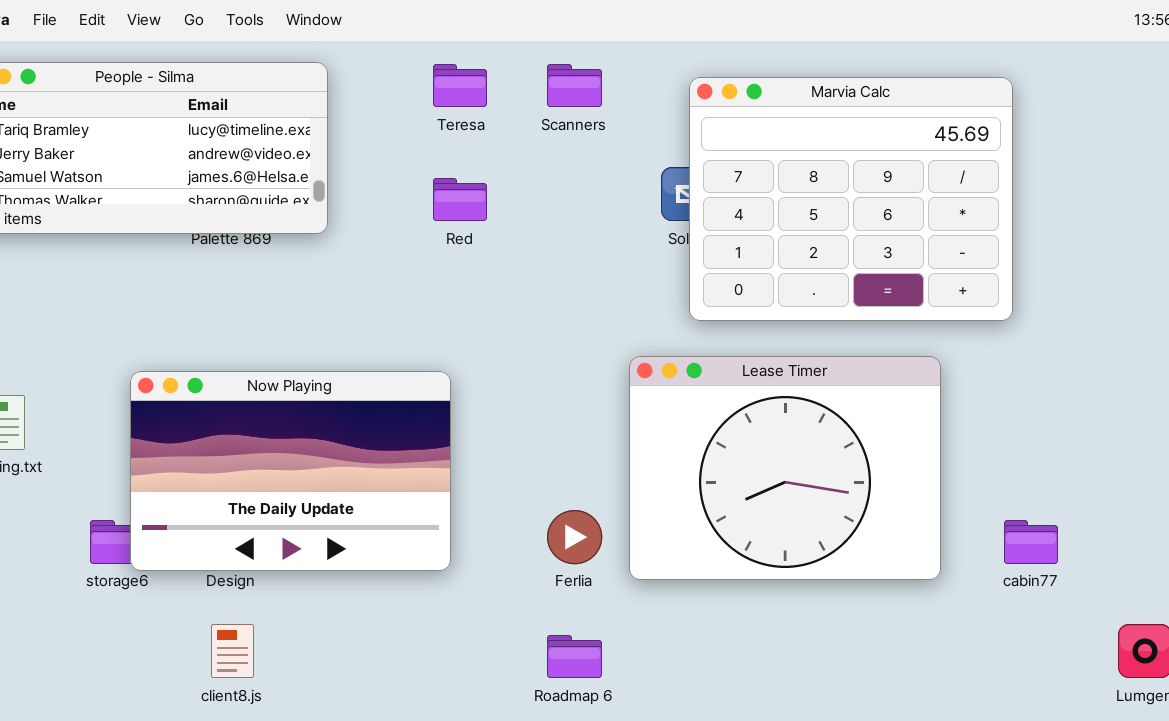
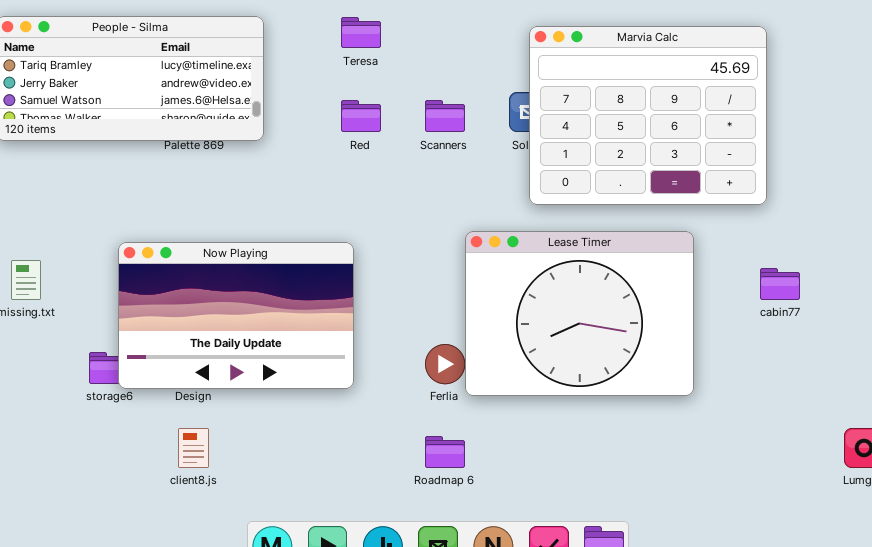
Scanners: [547,64,602,107] -> [425,100,465,132], moved
Lease Timer: [629,356,941,580] -> [465,231,694,396], moved
cabin77: [1004,520,1058,564] -> [760,268,800,300], moved

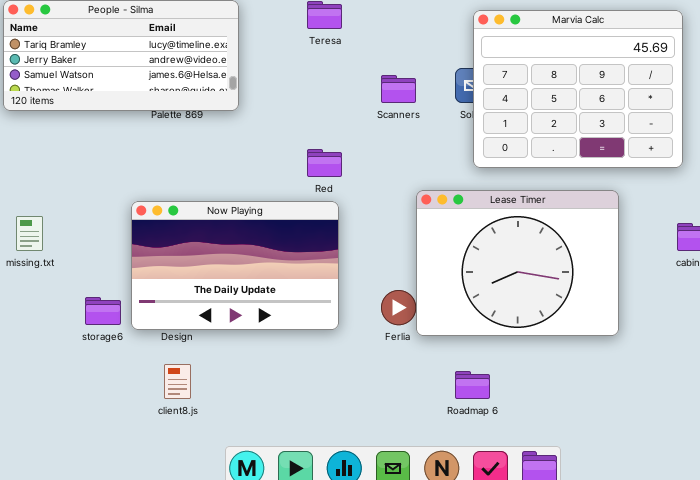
Red: [341,100,381,132] -> [307,149,342,177], moved
Now Playing: [118,242,354,389] -> [131,201,339,330], moved
Roadmap 6: [425,436,465,468] -> [455,371,490,399], moved

